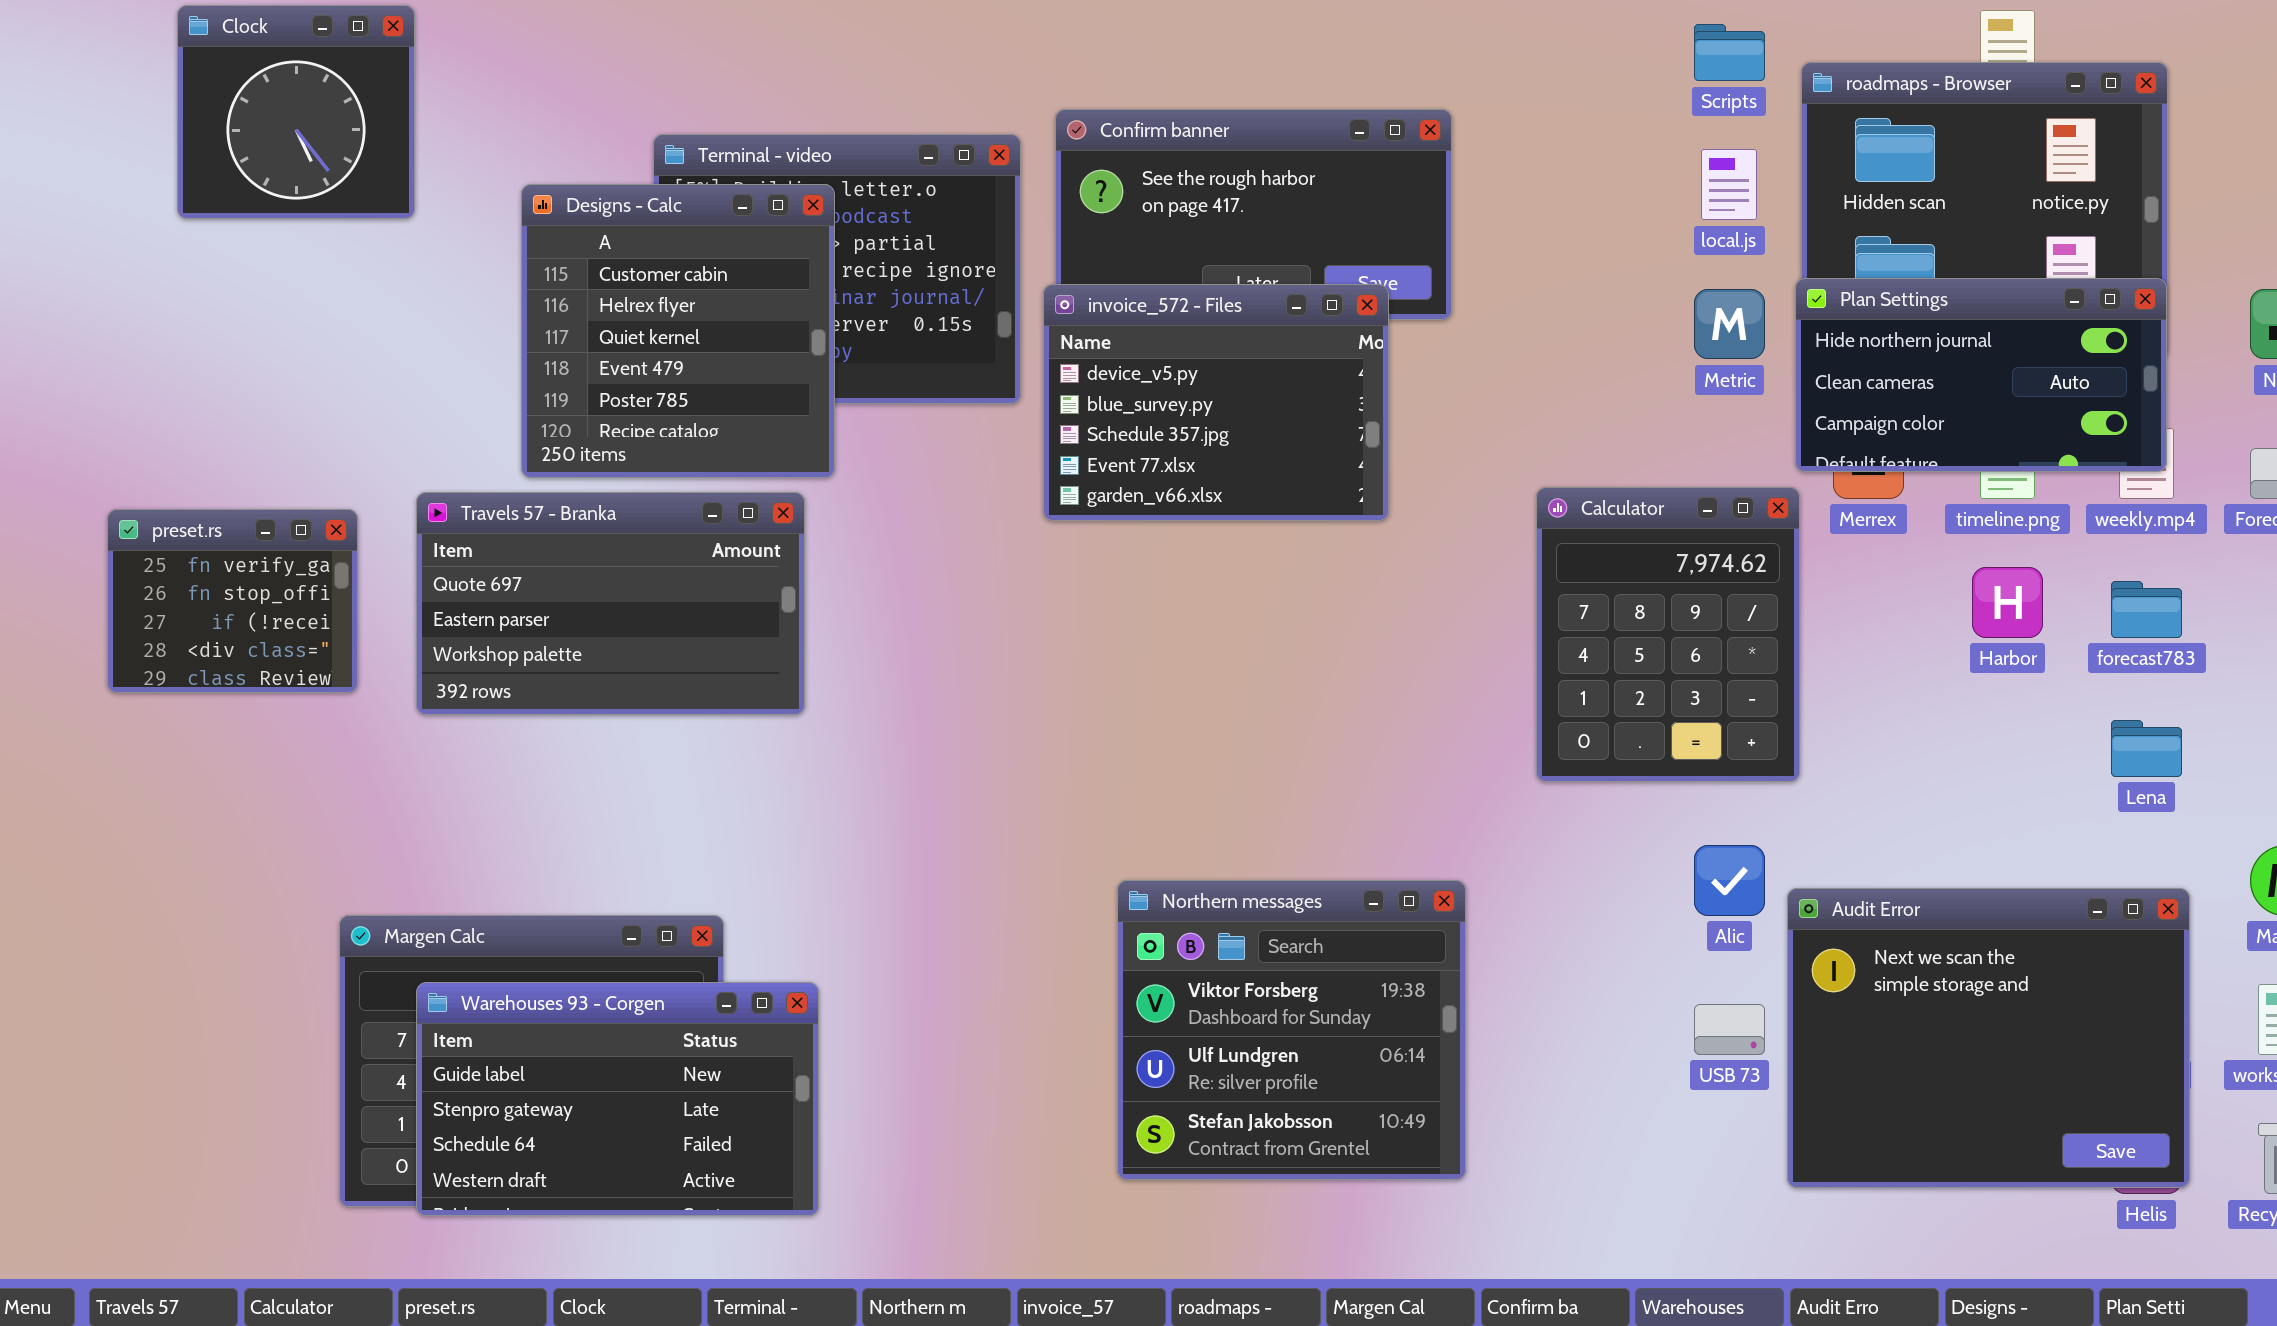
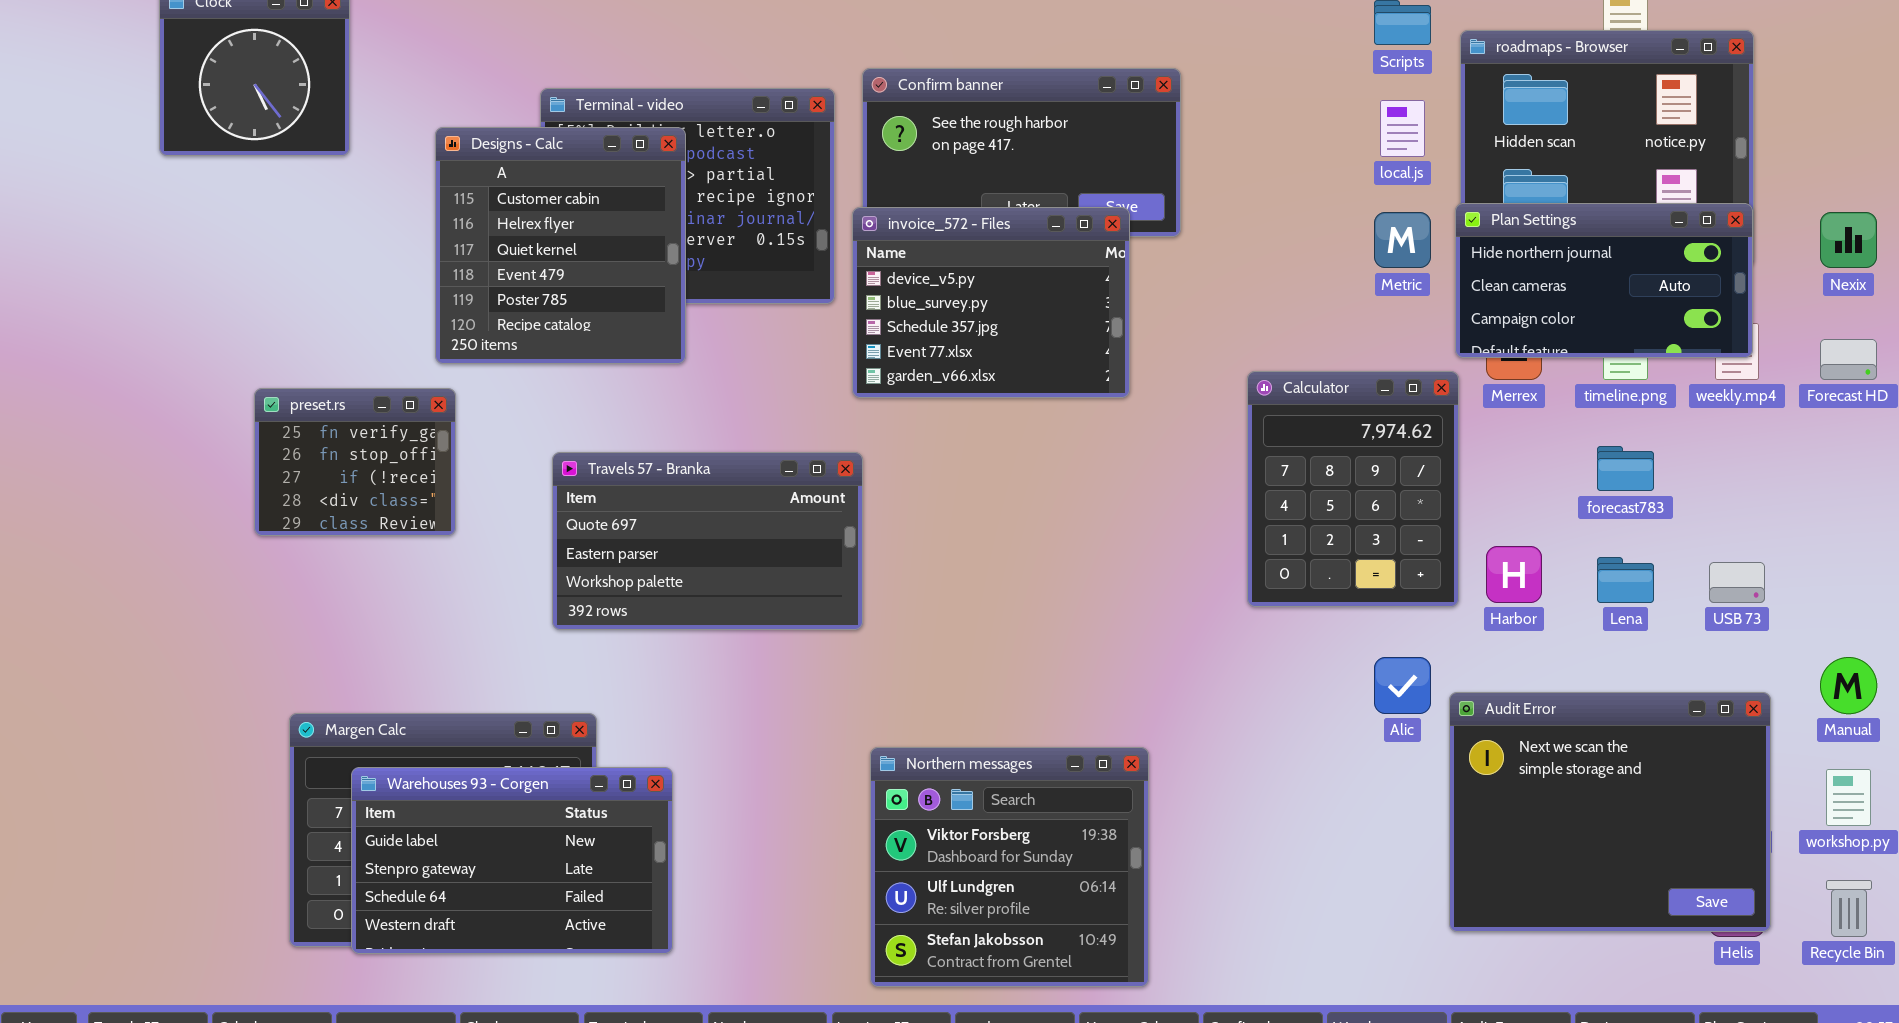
Travels 57 - Branka: [416,492,805,715] -> [552,452,863,630], moved
preset.rs: [107,509,358,693] -> [254,388,456,536], moved
Harbor: [1972,567,2043,638] -> [1486,546,1542,603], moved
forecast783: [2111,581,2182,638] -> [1597,446,1654,491], moved
Lena: [2111,720,2182,777] -> [1597,557,1654,603], moved
Northern messages: [1117,880,1466,1180] -> [870,747,1149,987], moved
USB 73: [1694,1004,1765,1055] -> [1709,562,1765,603], moved

